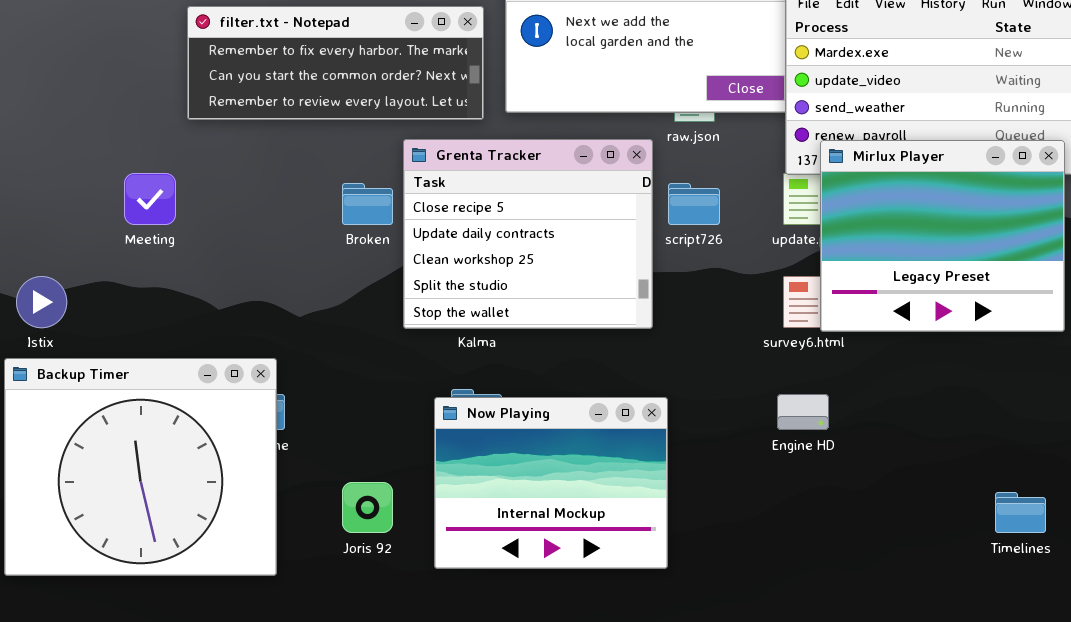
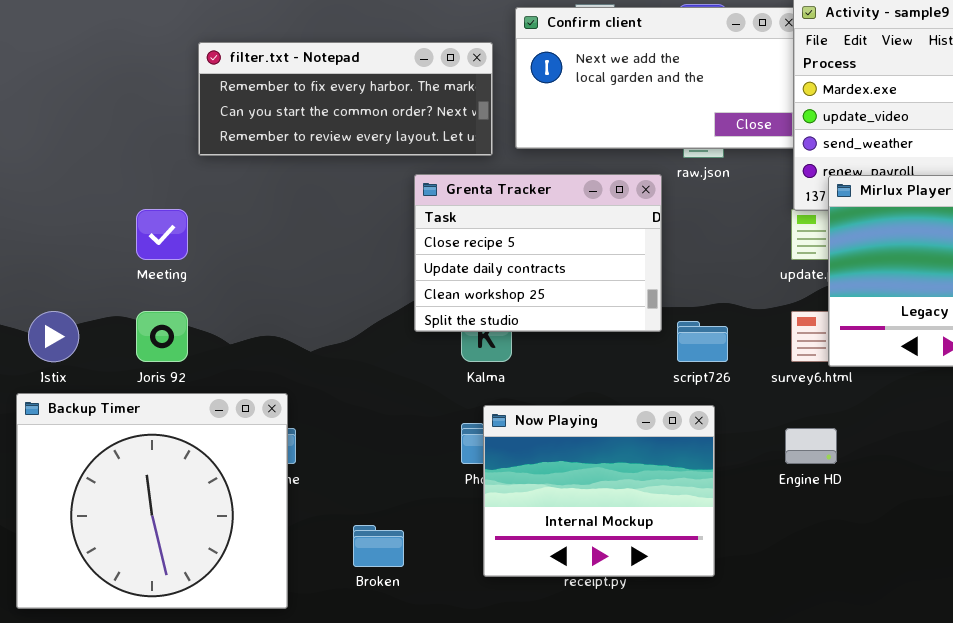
Grenta Tracker: [403,139,653,329] -> [414,174,662,332], resized
Broken: [342,183,393,225] -> [353,525,404,567], moved
script726: [668,183,720,225] -> [677,321,728,362], moved
Now Playing: [434,397,668,569] -> [483,405,715,577], moved
Joris 92: [342,482,393,533] -> [136,311,188,362], moved

